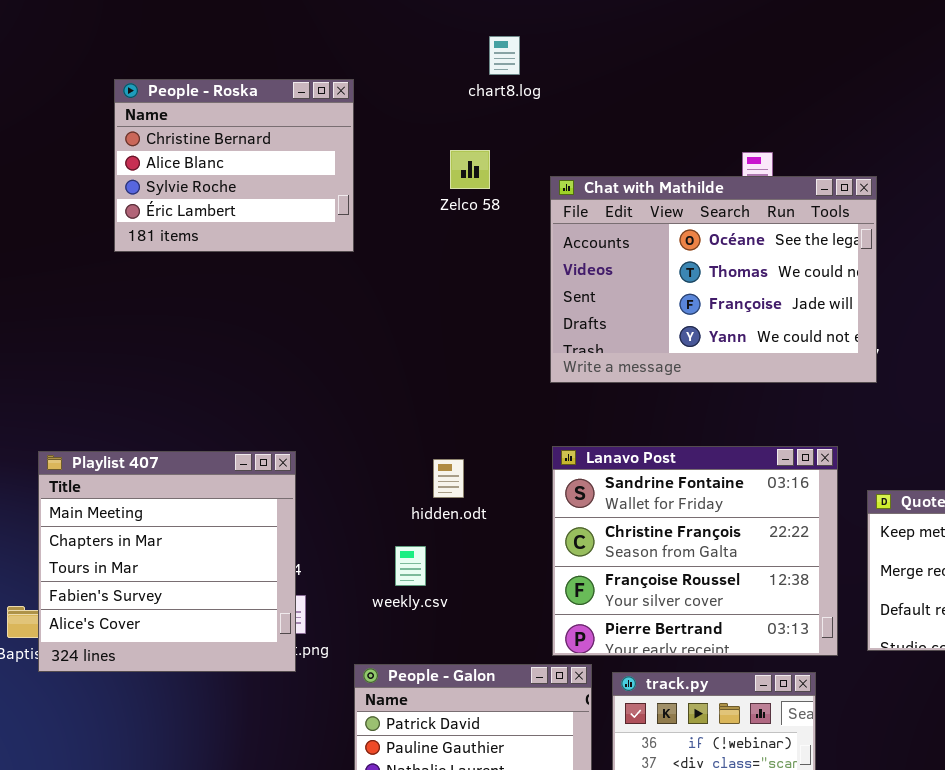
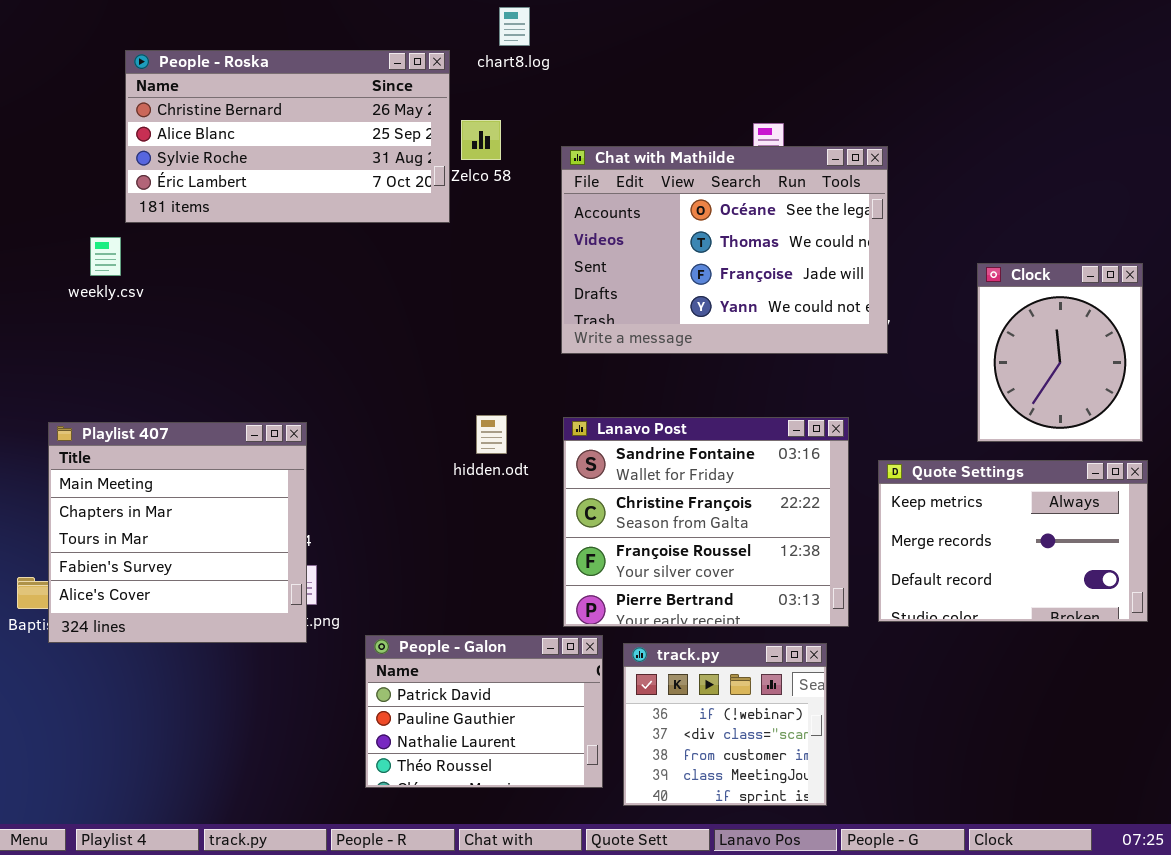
People - Roska: [114,79,354,252] -> [125,50,450,223], resized
hidden.odt: [433,459,464,498] -> [476,415,507,454], moved
weekly.csv: [395,546,426,586] -> [90,237,121,276], moved

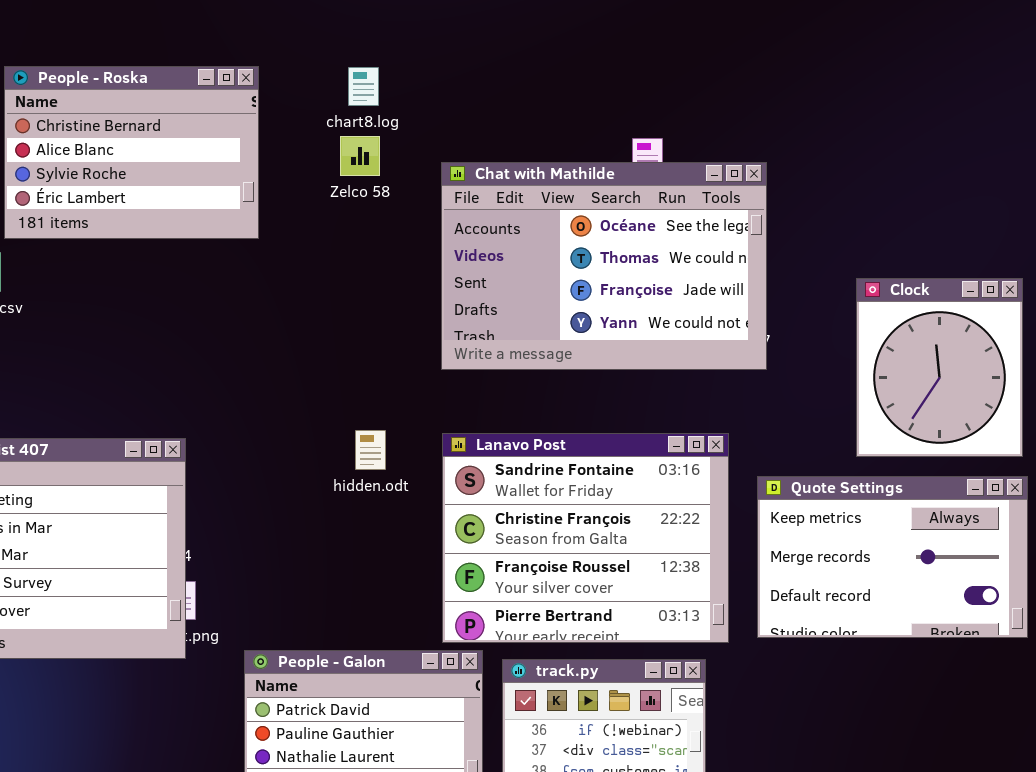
chart8.log: [499,7,530,46] -> [348,67,379,106], moved
People - Roska: [125,50,450,223] -> [4,66,259,239], resized

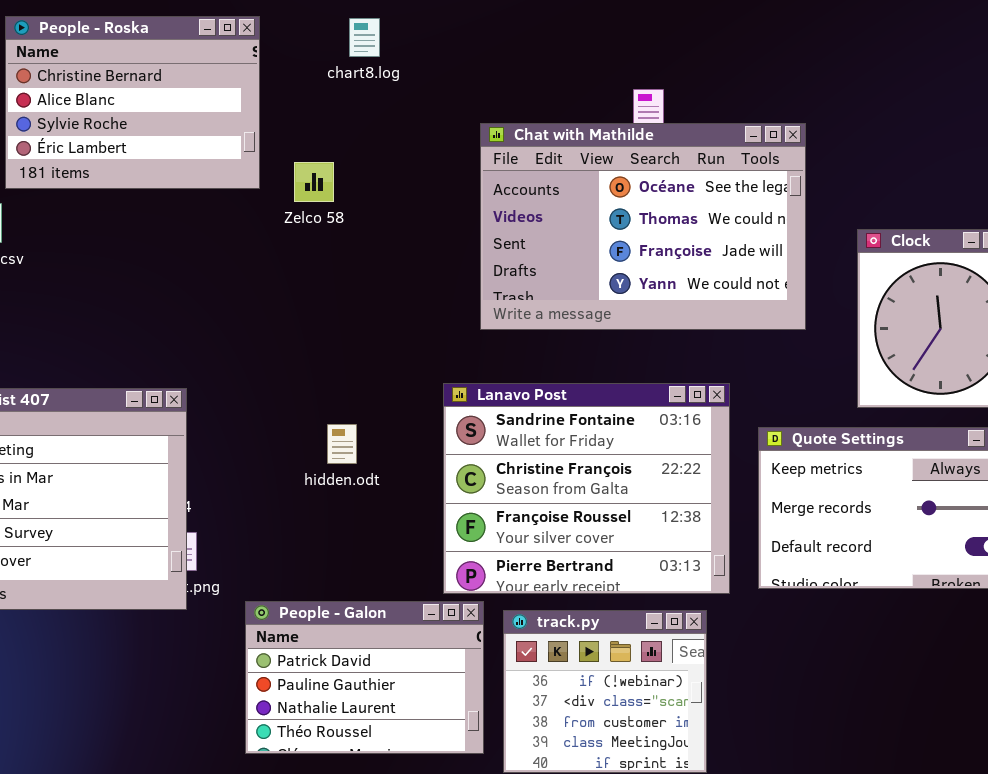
Zelco 58: [340,136,380,176] -> [294,162,334,202], moved
Chat with Mathilde: [441,162,767,370] -> [480,123,806,330], moved
hidden.odt: [355,430,386,470] -> [327,424,357,464], moved

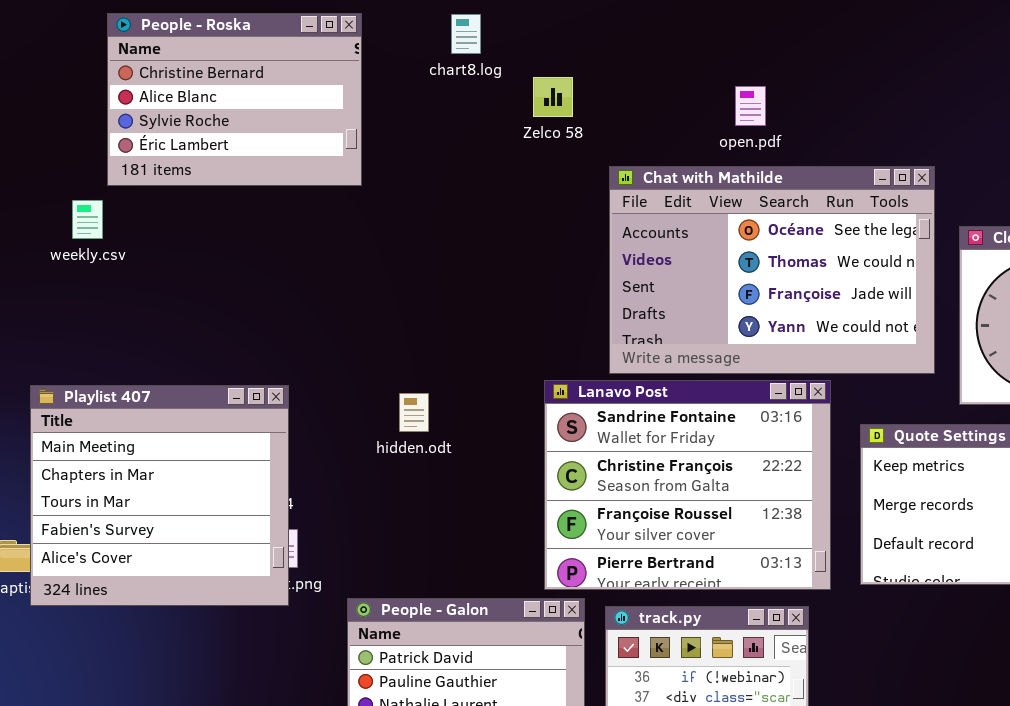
Chat with Mathilde: [480,123,806,330] -> [609,166,935,374], moved
Zelco 58: [294,162,334,202] -> [533,77,573,117], moved
hidden.odt: [327,424,357,464] -> [399,393,429,432], moved

